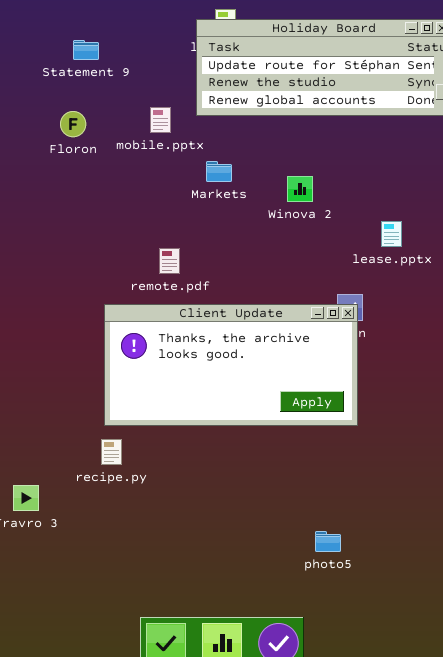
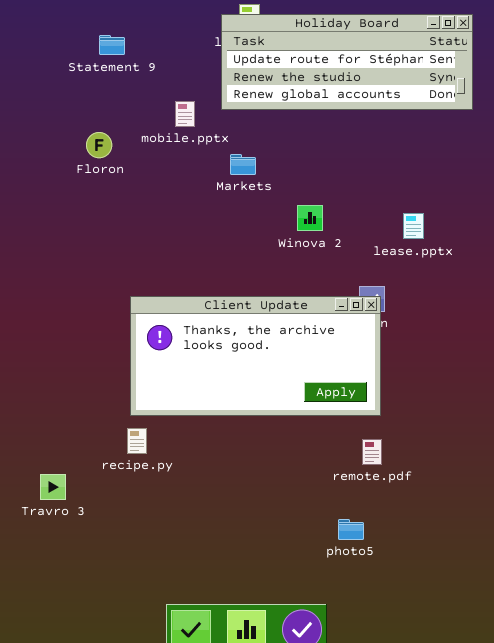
Floron: [60,111,86,137] -> [86,132,112,158], moved
Winova 2: [287,176,313,202] -> [297,205,323,231], moved
remote.pdf: [159,248,180,274] -> [362,439,382,465], moved

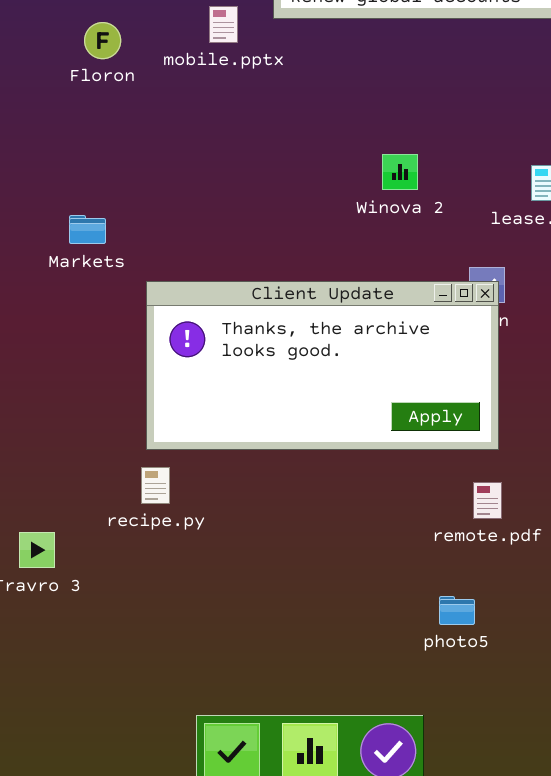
Floron: [86,132,112,158] -> [84,22,121,59], moved
Markets: [230,154,256,175] -> [69,215,106,244], moved

